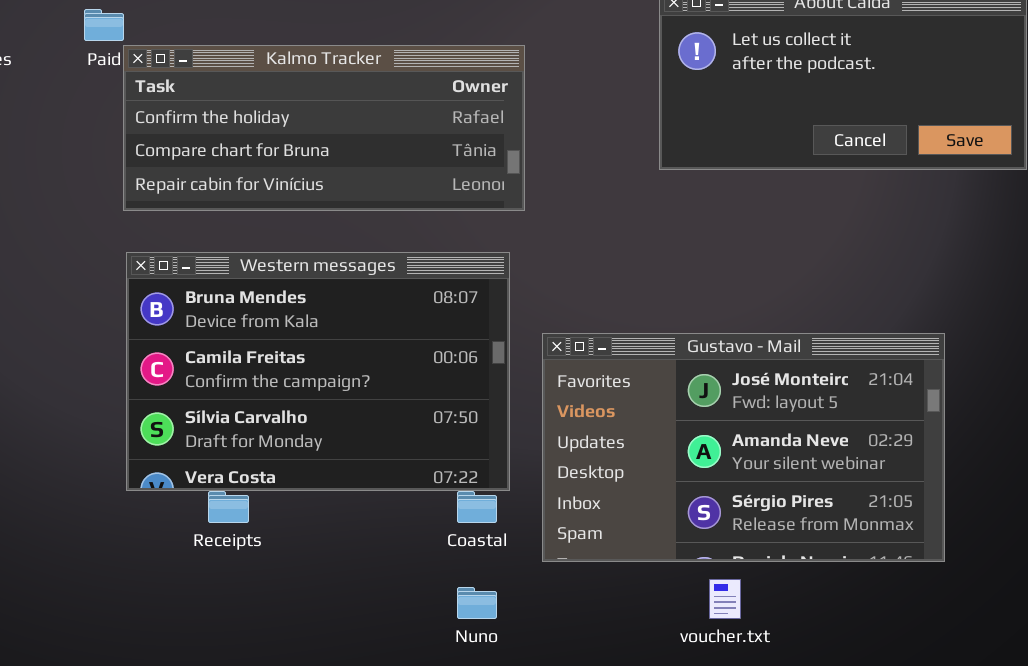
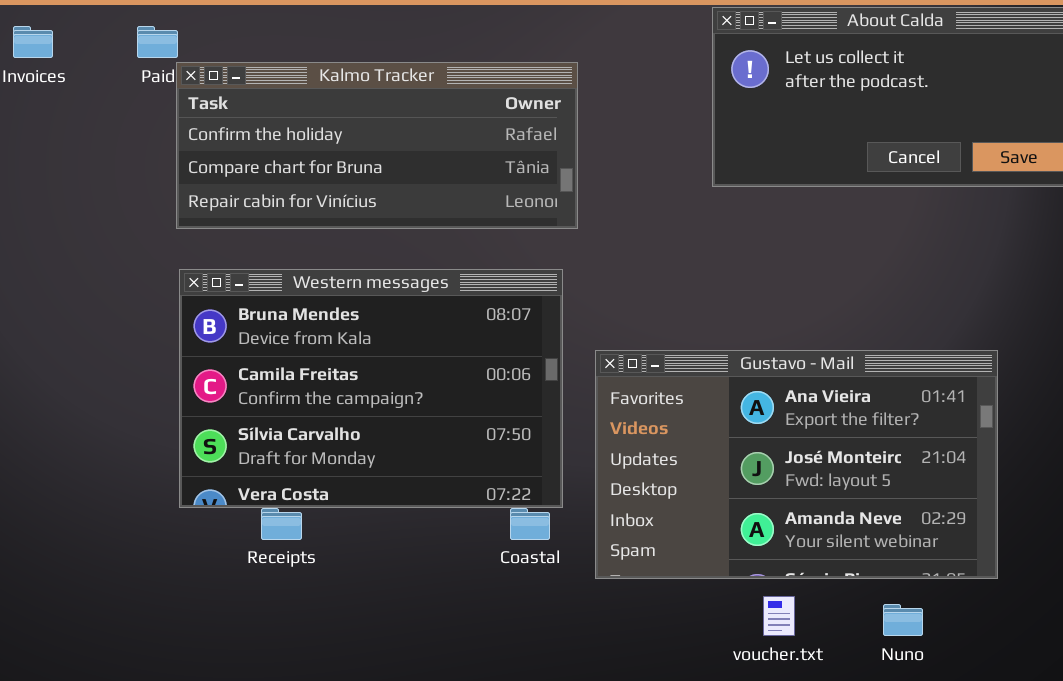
Gustavo - Mail: [542,333,945,562] -> [595,350,998,579], scrolled up 1 row
Nuno: [457,587,497,619] -> [883,604,923,636], moved

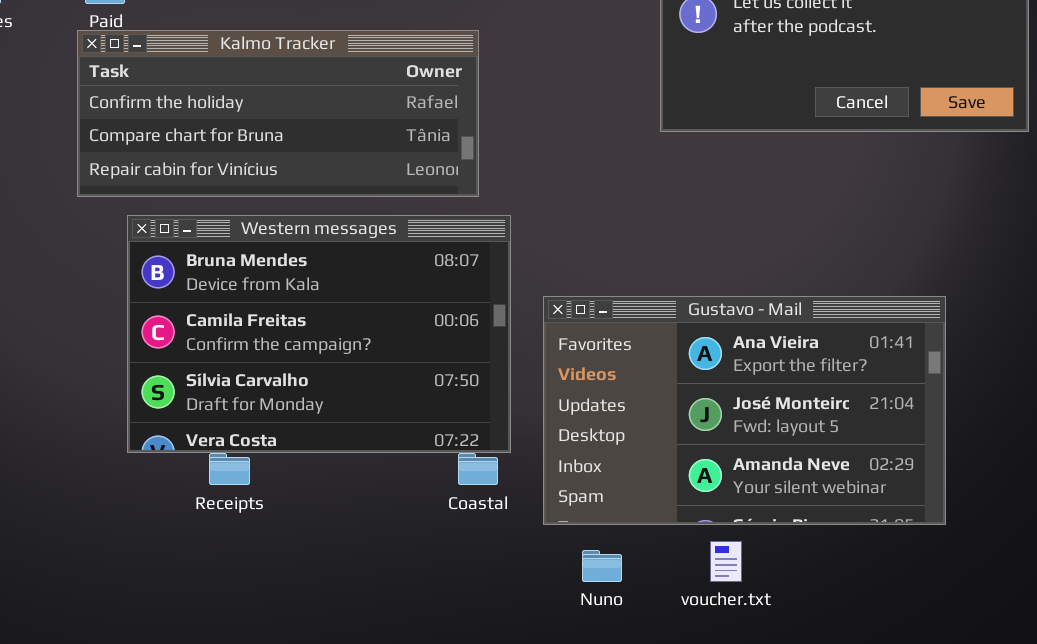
Kalmo Tracker: [176,62,578,229] -> [77,30,479,197], moved
Nuno: [883,604,923,636] -> [582,550,622,582], moved

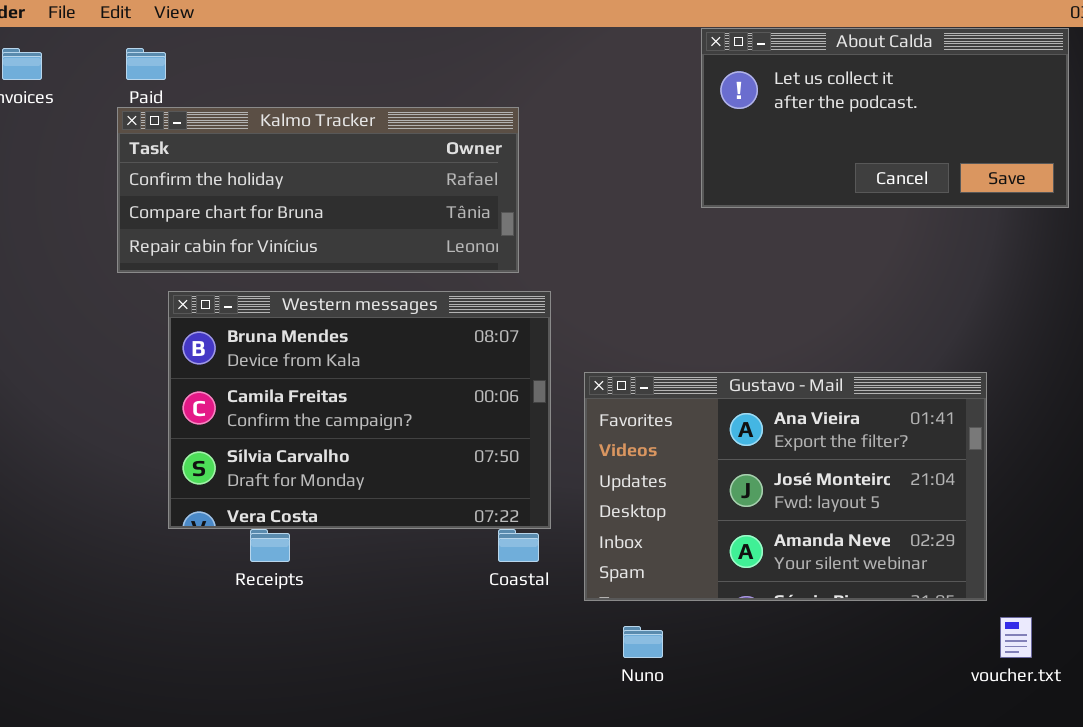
voucher.txt: [710,541,742,582] -> [1000,617,1032,658], moved

